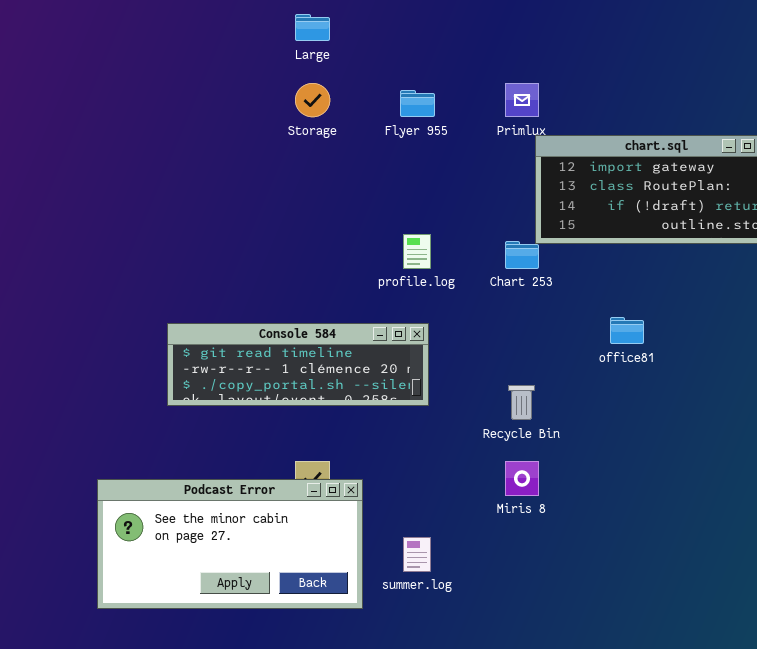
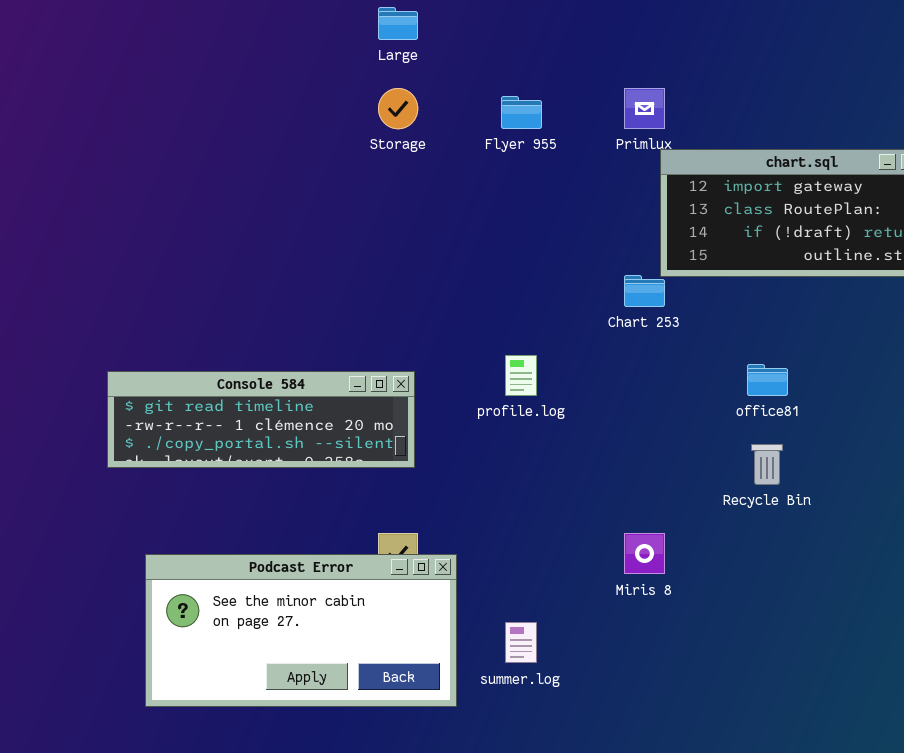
profile.log: [403,234,431,269] -> [505,355,537,396], moved
Console 584: [167,323,429,406] -> [107,371,415,468], moved
Recycle Bin: [508,385,535,420] -> [751,444,783,485], moved

